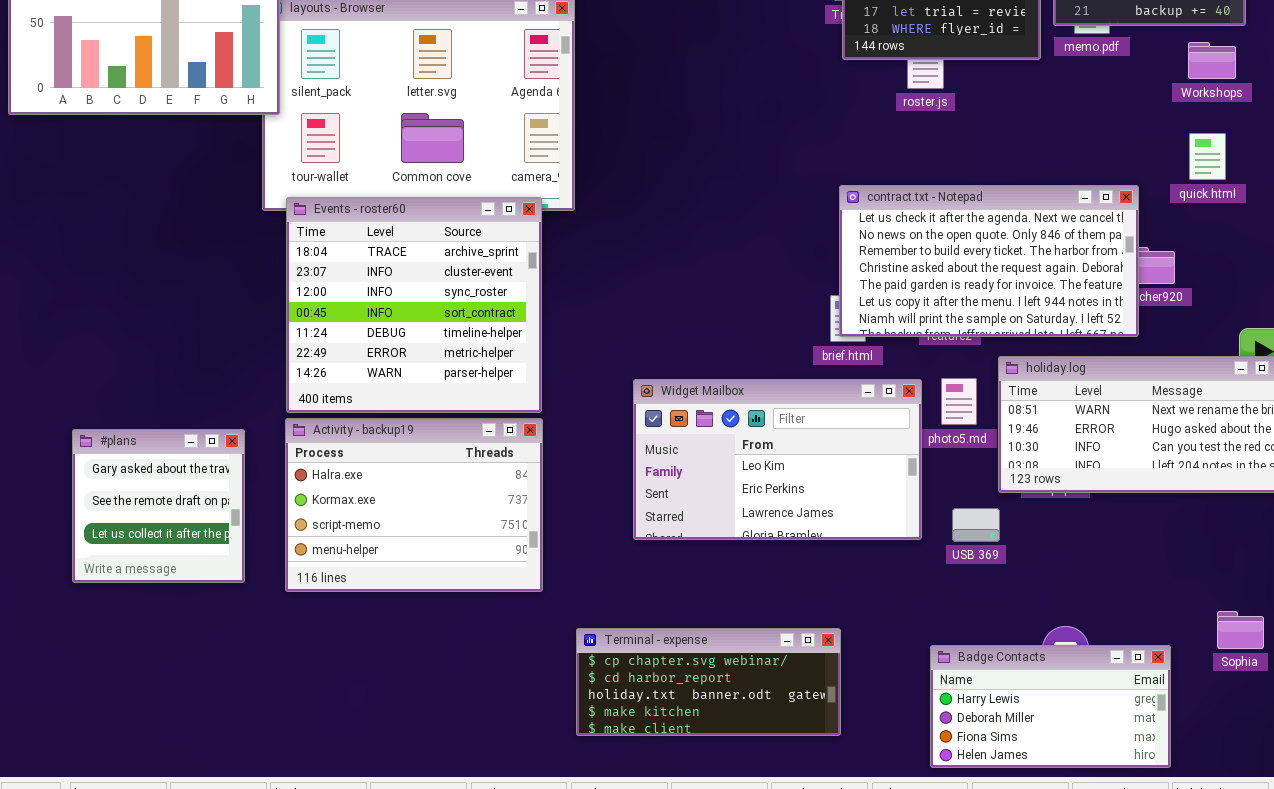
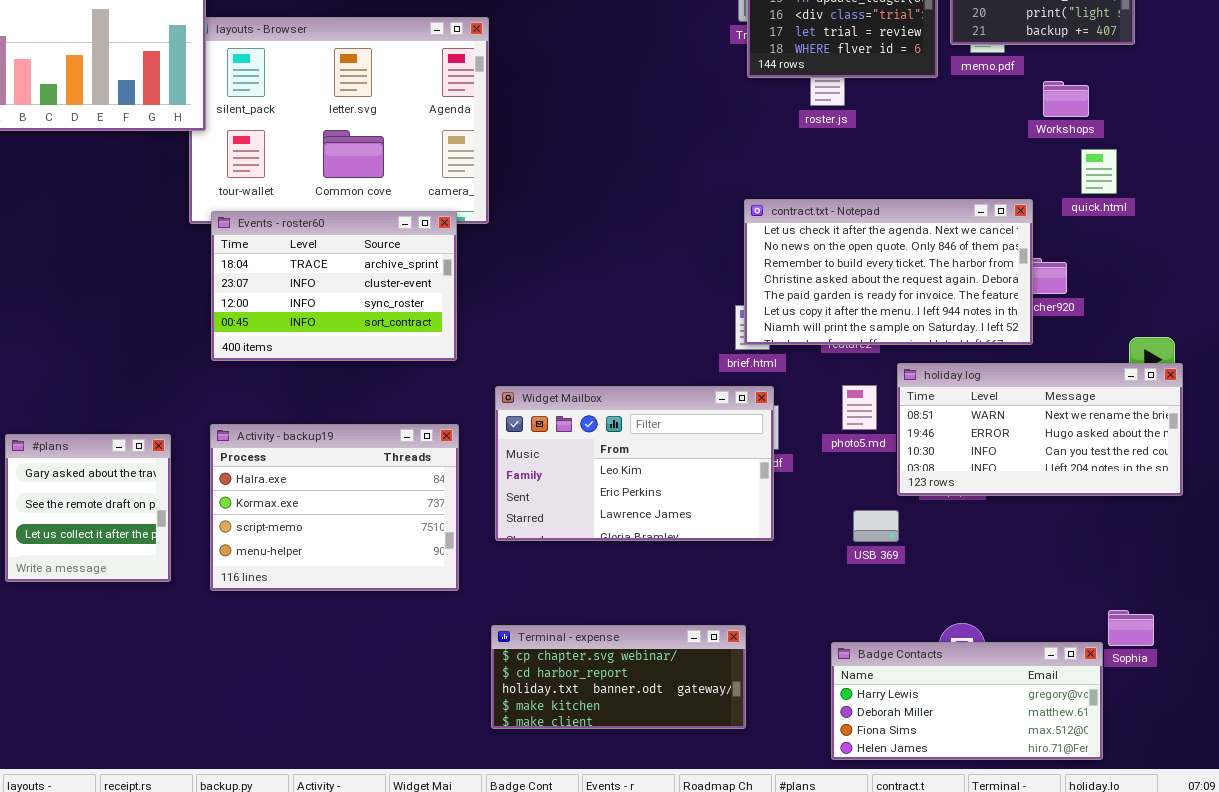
Workshops: [1188,42,1236,79] -> [1043,81,1089,117], moved
Events - roster60: [286,197,542,413] -> [211,211,457,361], resized
Widget Mailbox: [633,379,922,540] -> [495,386,774,541], moved
Badge Contacts: [930,645,1171,768] -> [831,642,1103,760], resized

